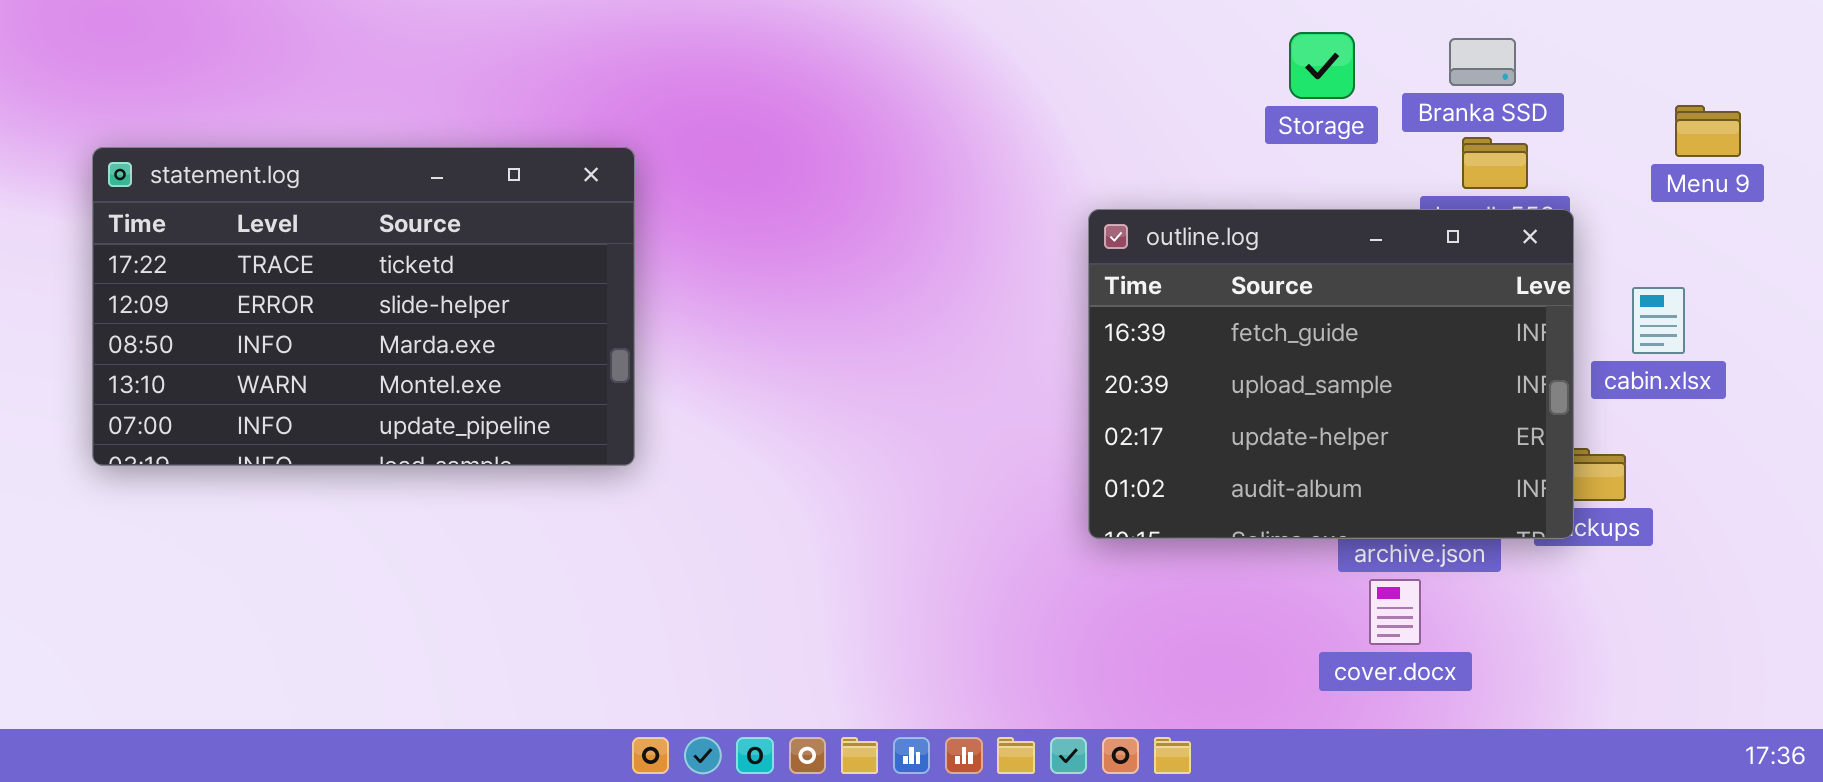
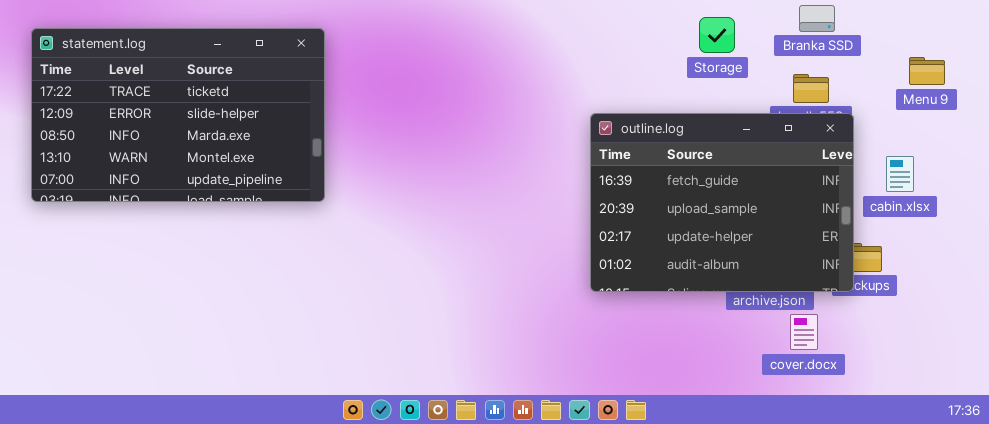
Branka SSD: [1449,38,1516,86] -> [799,5,835,32], moved
statement.log: [92,147,635,466] -> [31,28,325,202], moved
cover.docx: [1369,579,1421,645] -> [790,314,818,350], moved

